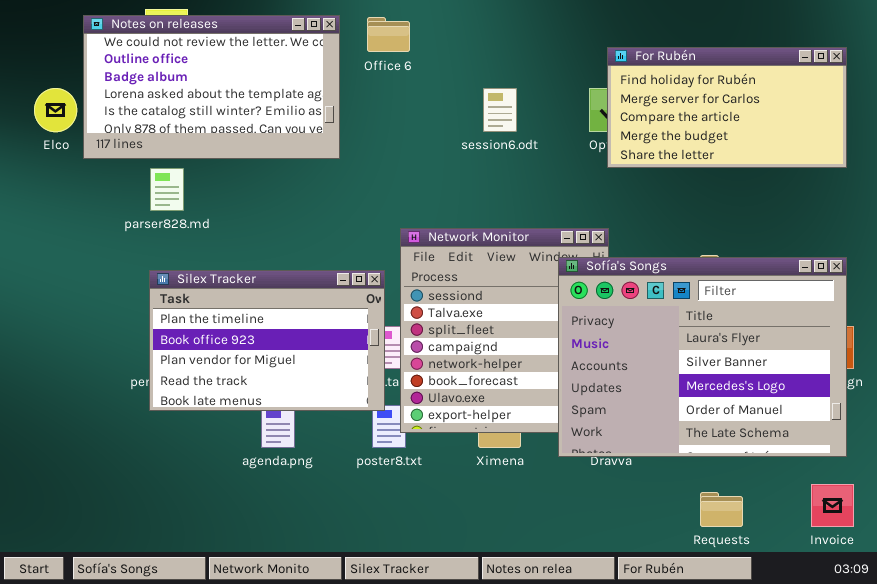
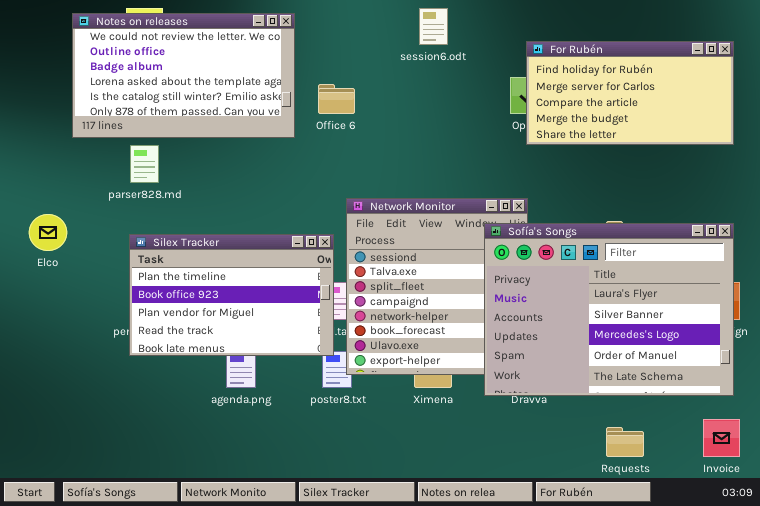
Office 6: [367,17,410,52] -> [318,84,355,114], moved
Elco: [34,88,77,132] -> [29,214,67,251], moved
session6.odt: [483,88,517,132] -> [419,8,448,45], moved

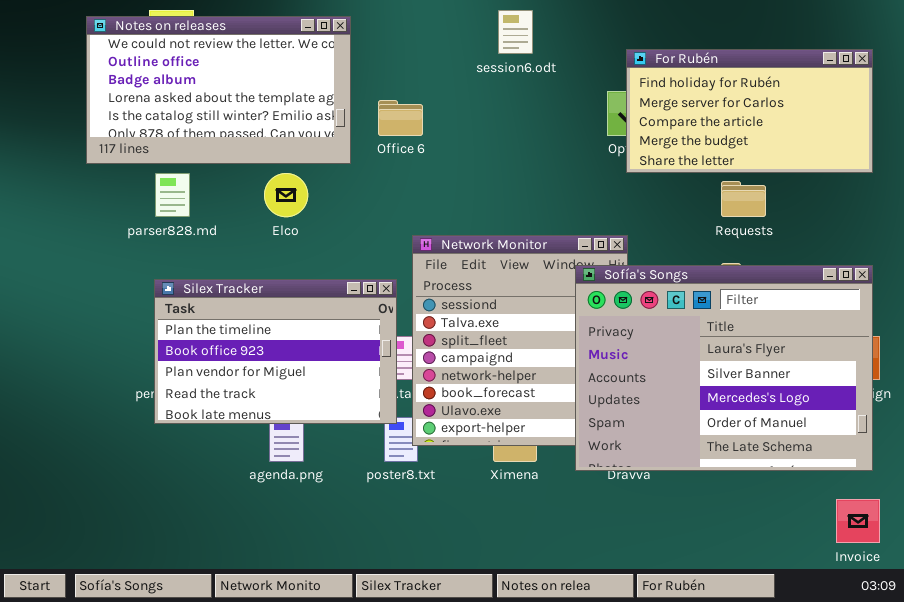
Elco: [29,214,67,251] -> [264,173,308,217], moved
Requests: [606,427,644,457] -> [721,181,766,217], moved

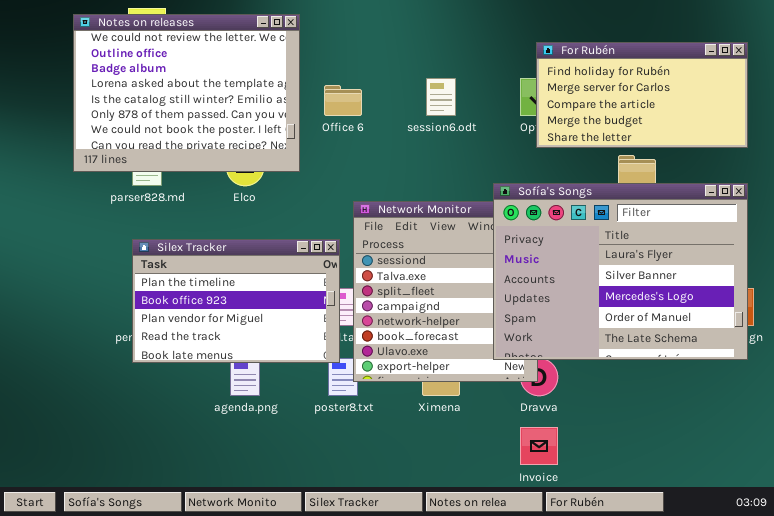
session6.odt: [498,10,533,54] -> [426,78,456,116], moved
Notes on releases: [86,16,351,164] -> [73,14,300,172], resized
Sofía's Songs: [575,265,873,471] -> [493,183,748,360], moved
Invoice: [836,499,880,543] -> [520,427,558,465], moved

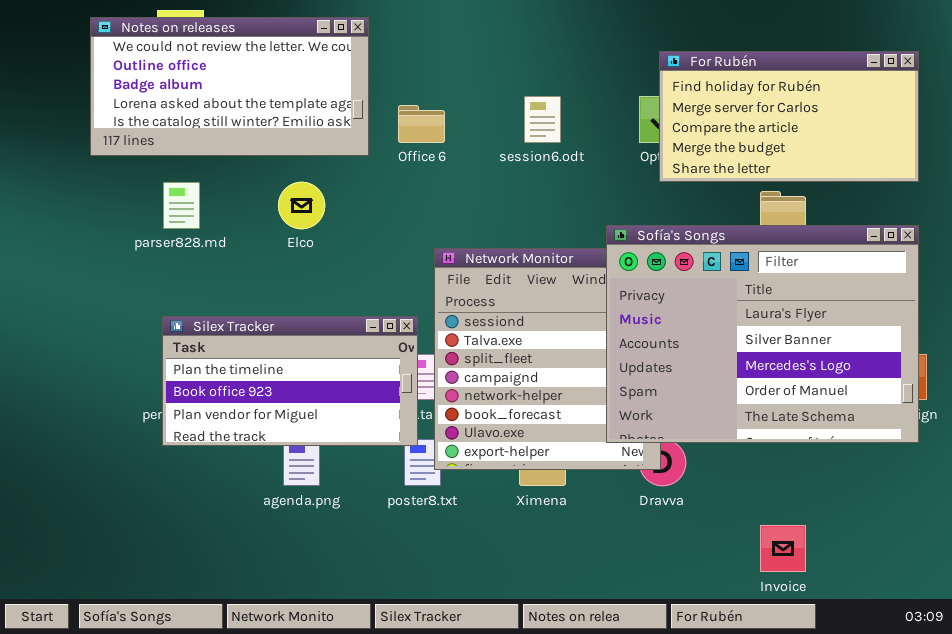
Notes on releases: [73,14,300,172] -> [90,17,369,156], resized
Silex Tracker: [132,239,340,363] -> [162,316,418,446], resized
Invoice: [520,427,558,465] -> [760,525,806,572], moved

